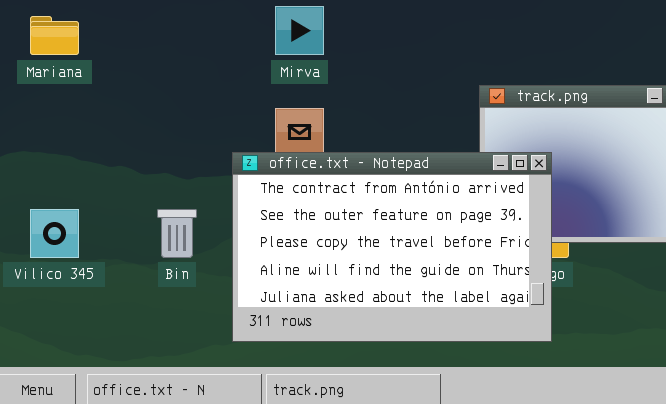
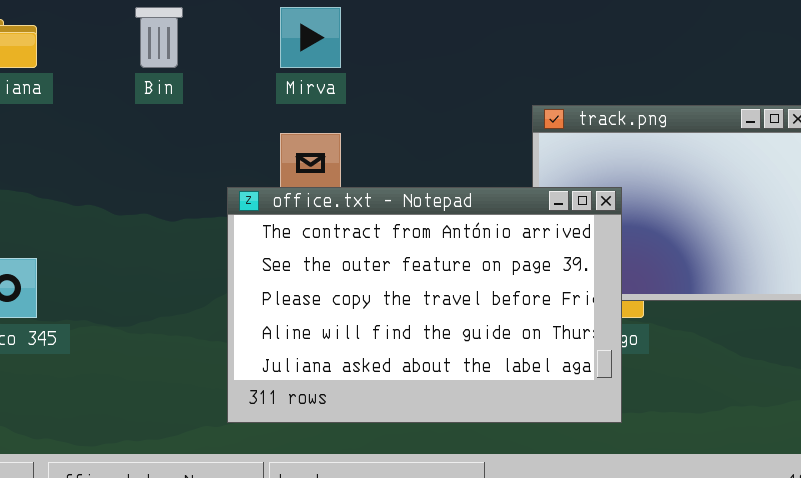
Bin: [157,209,197,258] -> [135,7,183,68], moved

